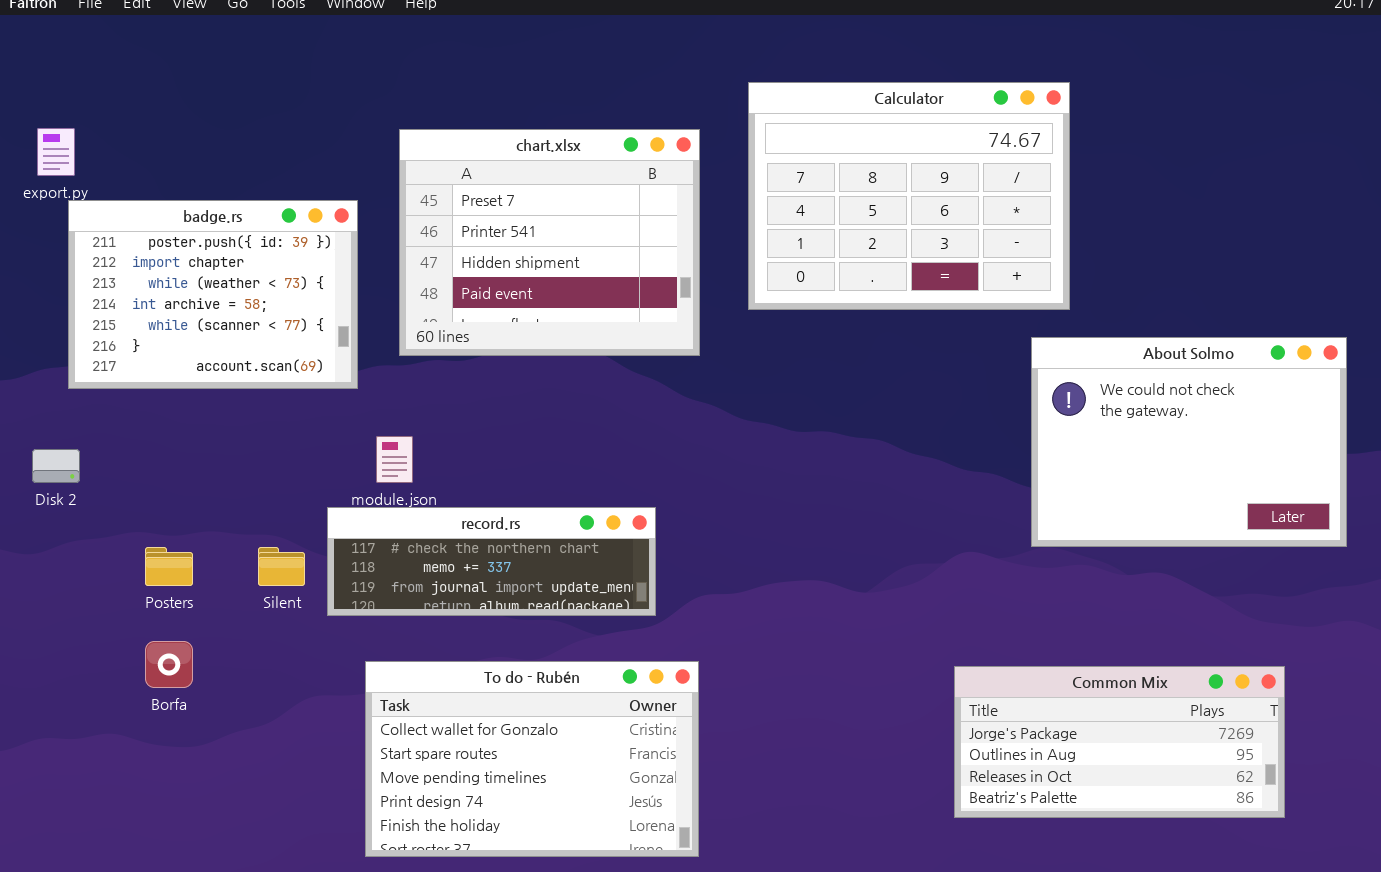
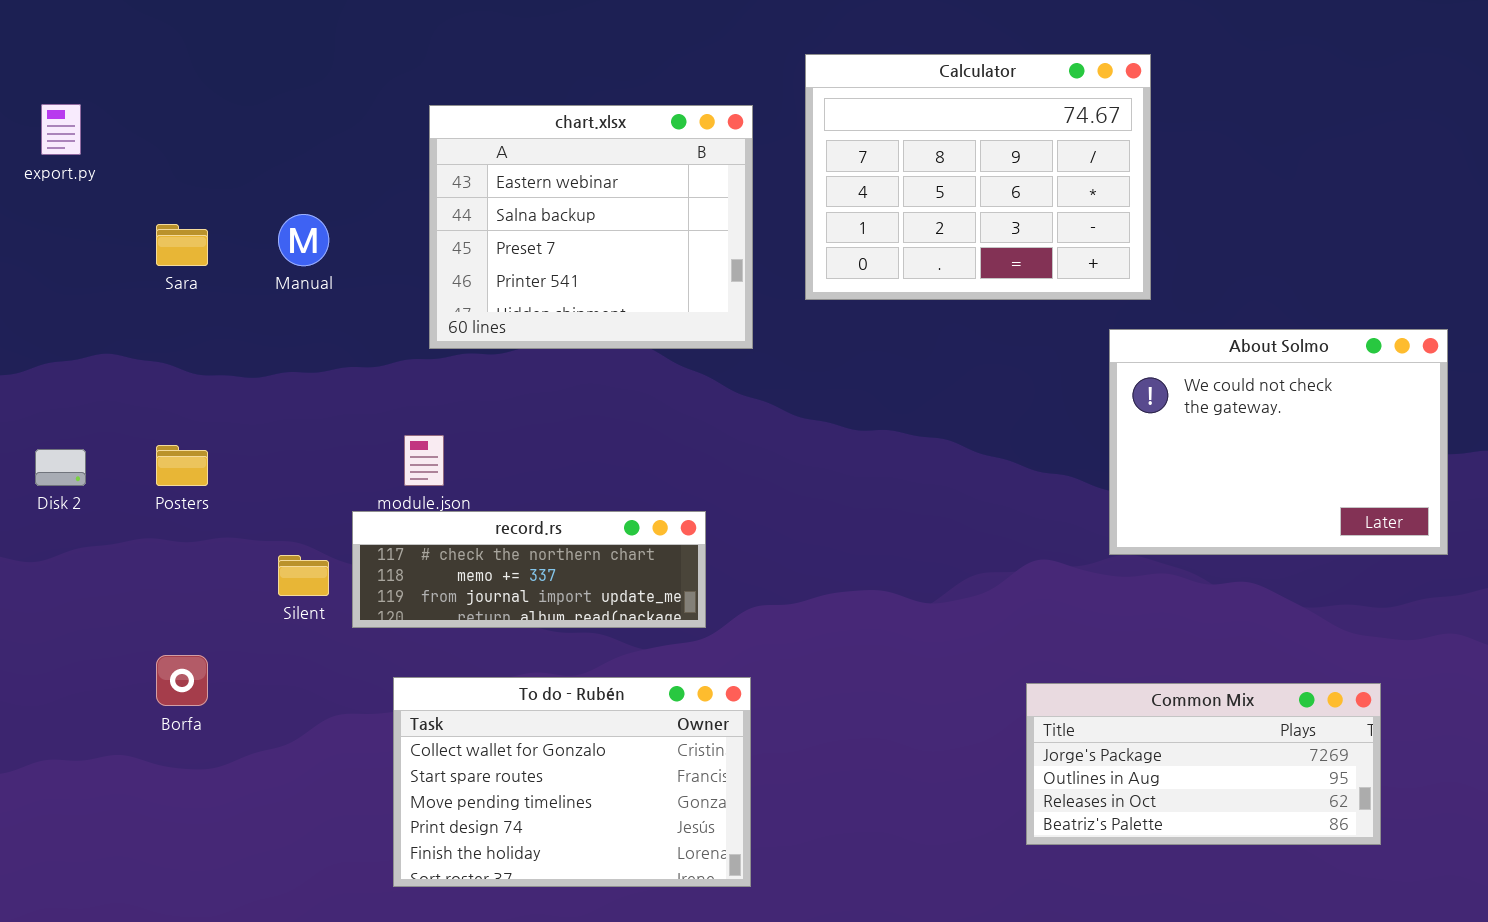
chart.xlsx: [399,129,700,356] -> [429,105,753,349], scrolled up 2 rows
badge.rs: [68,200,358,389] -> none, closed
Posters: [145,547,193,586] -> [156,445,208,486], moved

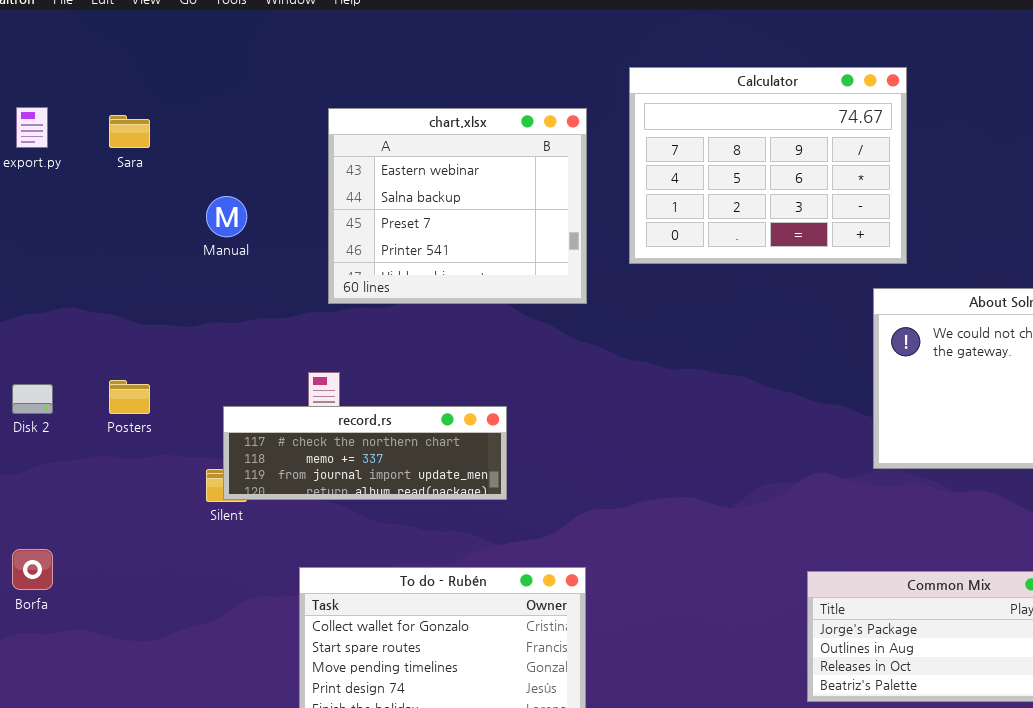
Sara: [156,224,208,266] -> [109,115,150,148], moved
record.rs: [352,511,706,628] -> [223,406,507,500], moved
Borfa: [156,655,208,706] -> [12,549,53,590], moved

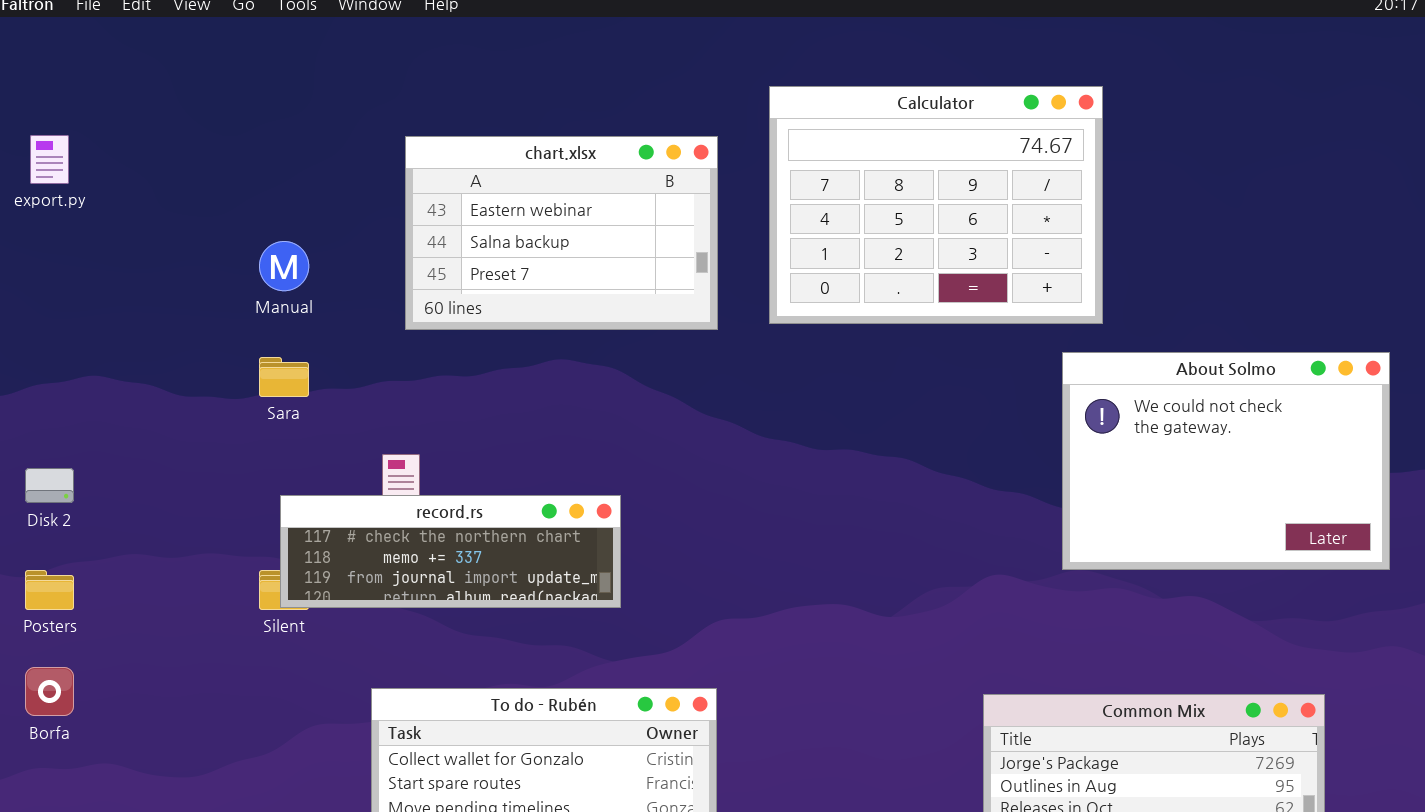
chart.xlsx: [328,108,587,304] -> [405,136,718,330], resized
Sara: [109,115,150,148] -> [259,357,309,397], moved
Posters: [109,380,150,414] -> [25,570,74,610], moved

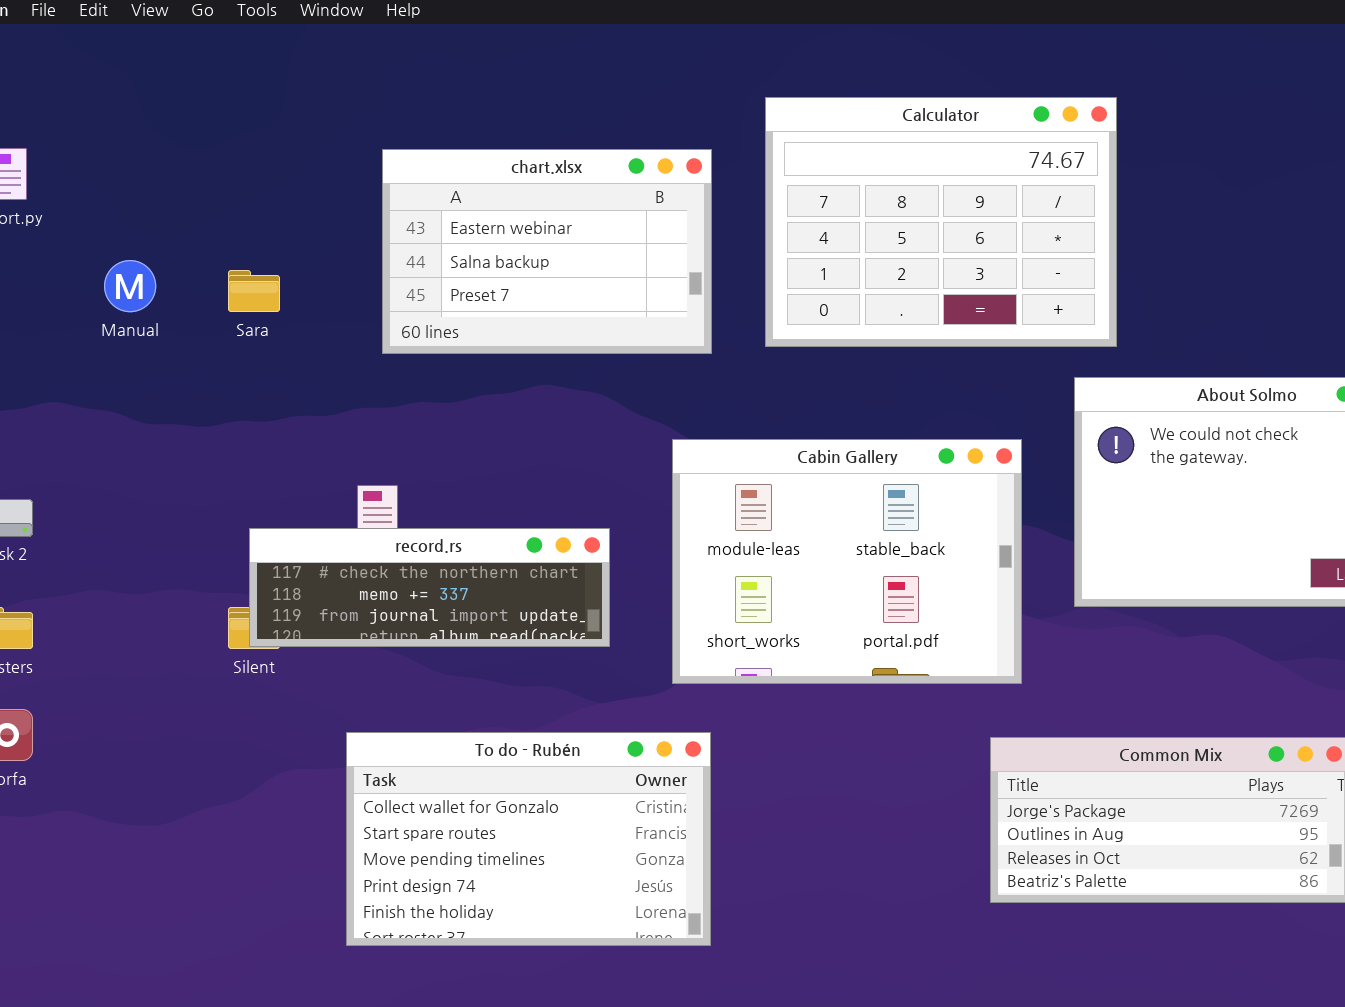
Manual: [259,241,309,291] -> [104,260,156,312], moved
Sara: [259,357,309,397] -> [228,270,280,312], moved
Cabin Gallery: none -> [672,439,1022,684], opened

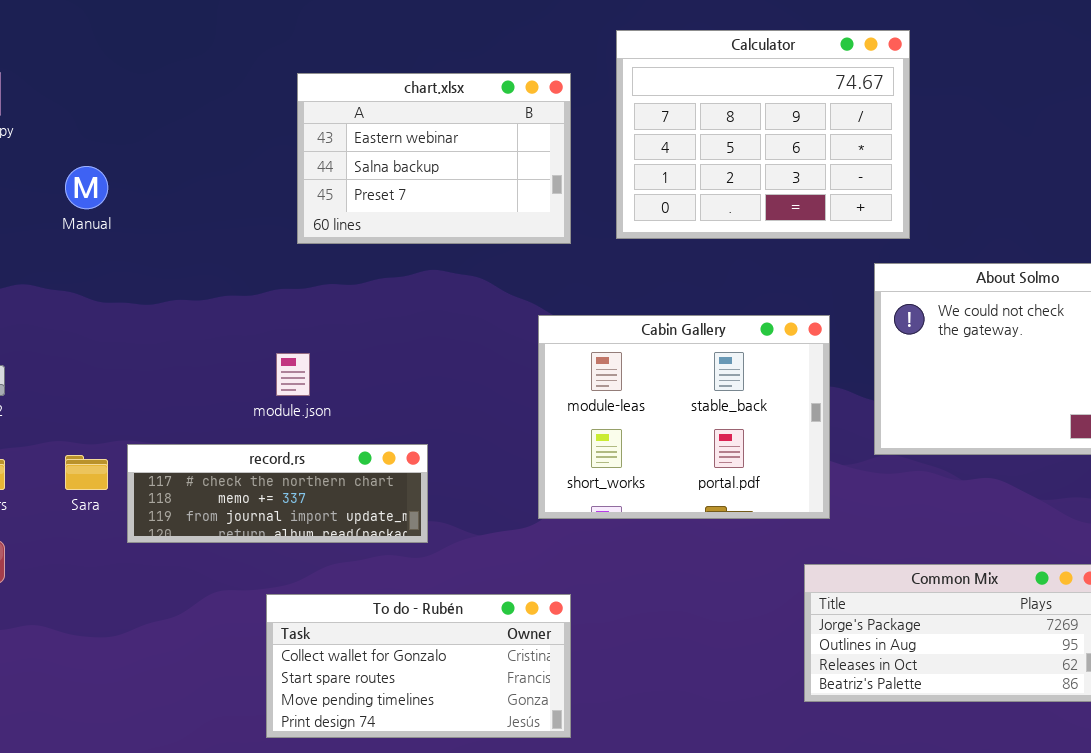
Sara: [228,270,280,312] -> [65,455,108,490], moved
record.rs: [249,528,610,647] -> [127,444,428,543], moved
To do - Rubén: [346,732,711,946] -> [266,594,571,738], resized

